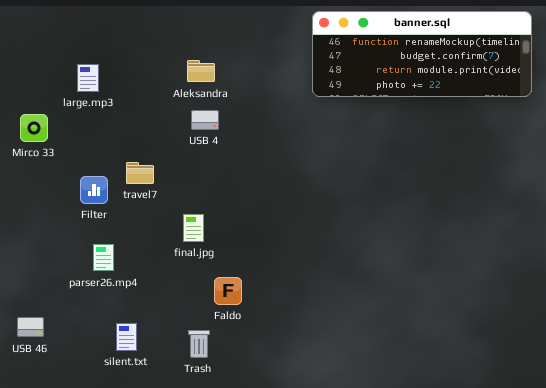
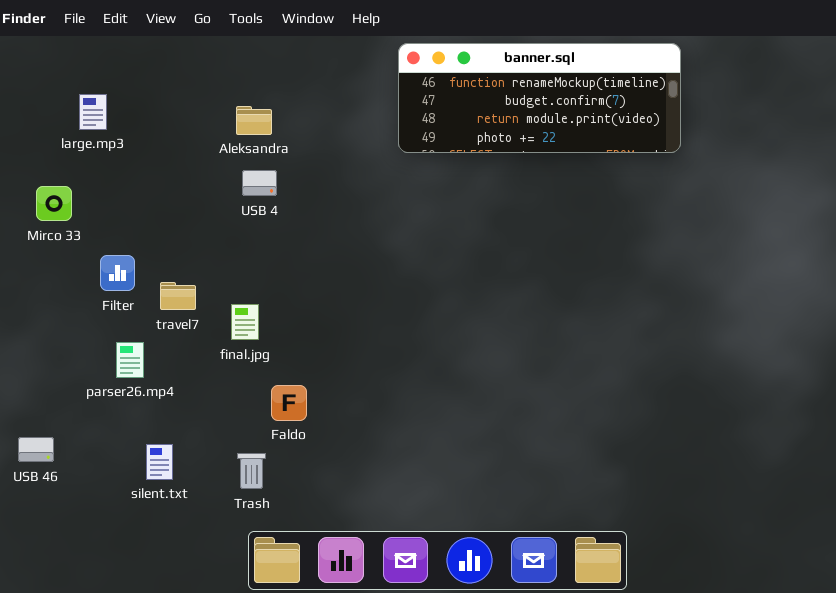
large.mp3: [77,64,99,92] -> [79,94,107,130], moved
Mirco 33: [20,114,48,142] -> [36,186,72,221], moved
travel7: [126,162,154,184] -> [160,282,196,310], moved

